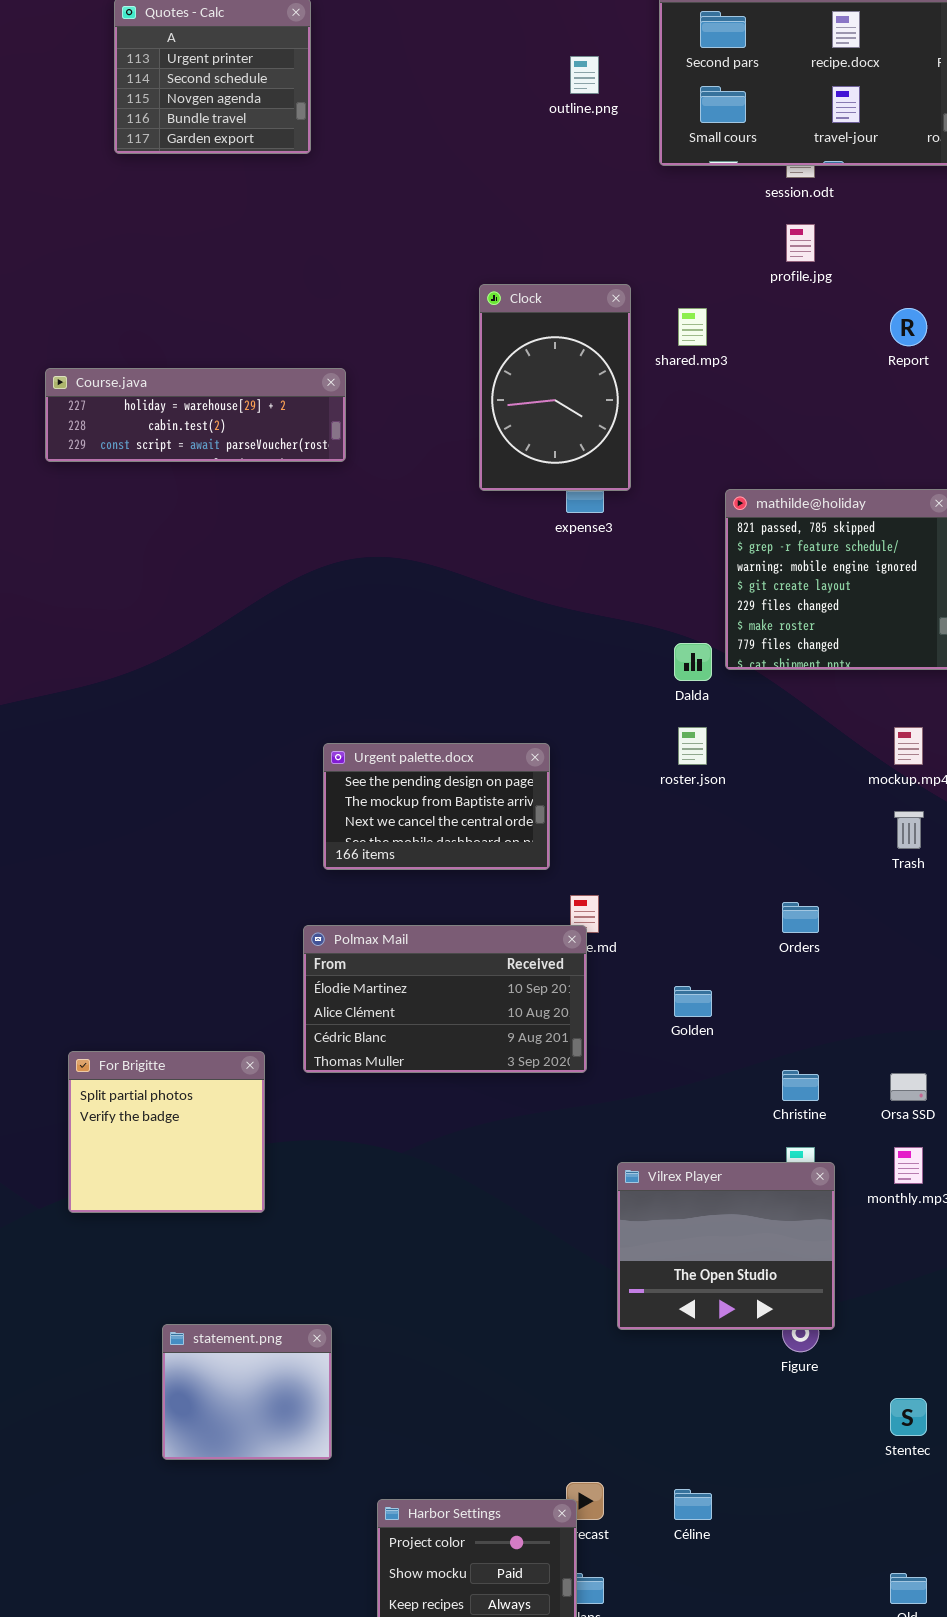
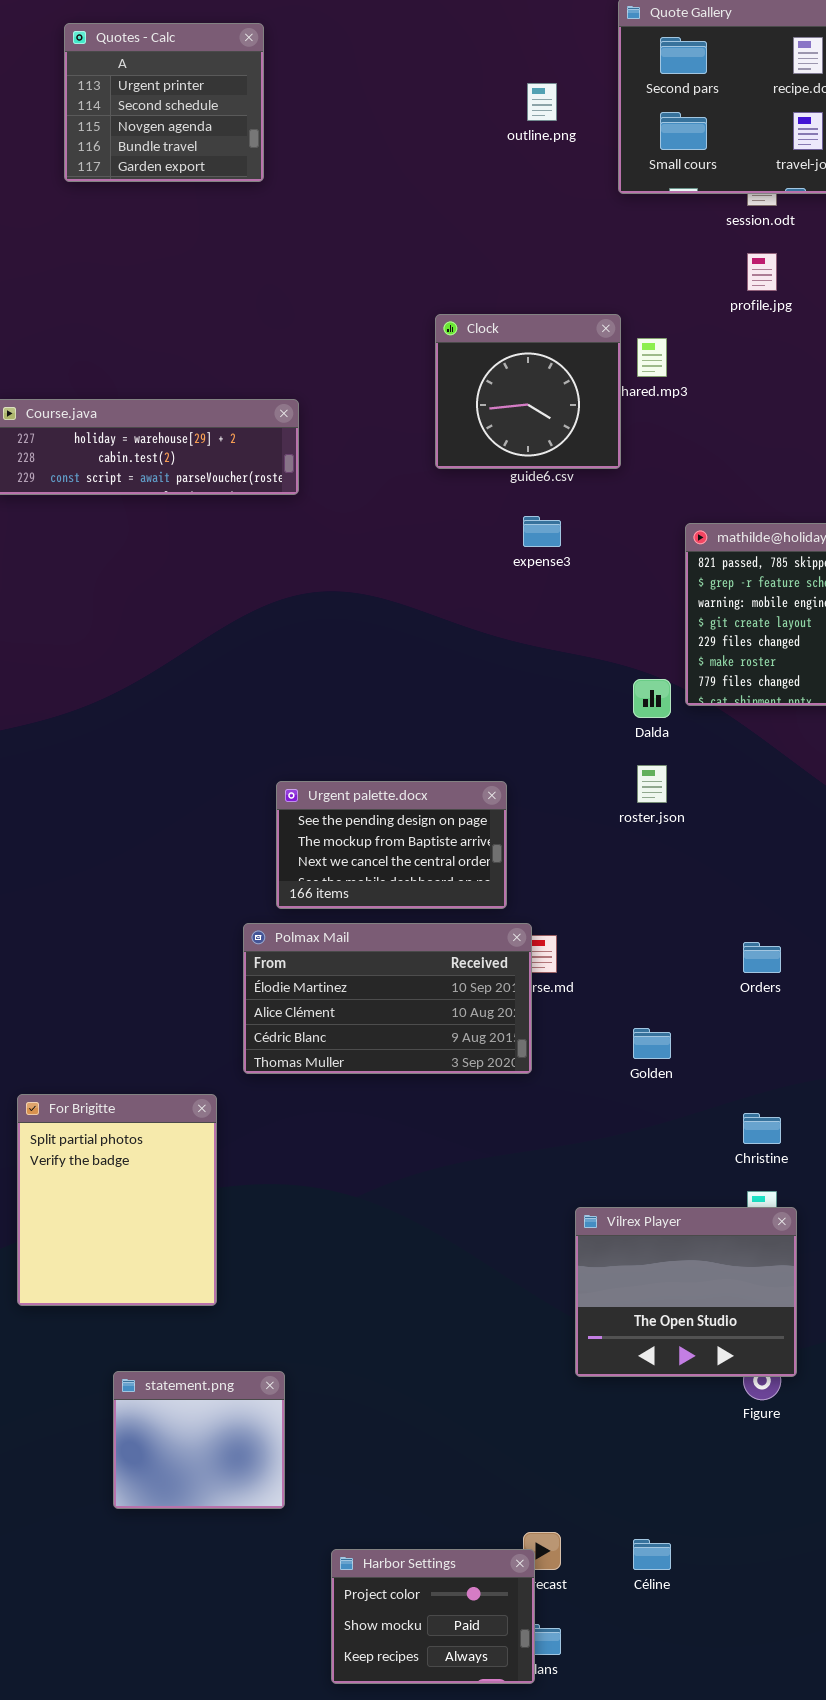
Clock: [479,284,631,491] -> [435,314,621,469], resized
Polmax Mail: [303,925,587,1073] -> [243,923,532,1074], moved
For Brigitte: [68,1051,265,1213] -> [17,1094,217,1306], resized

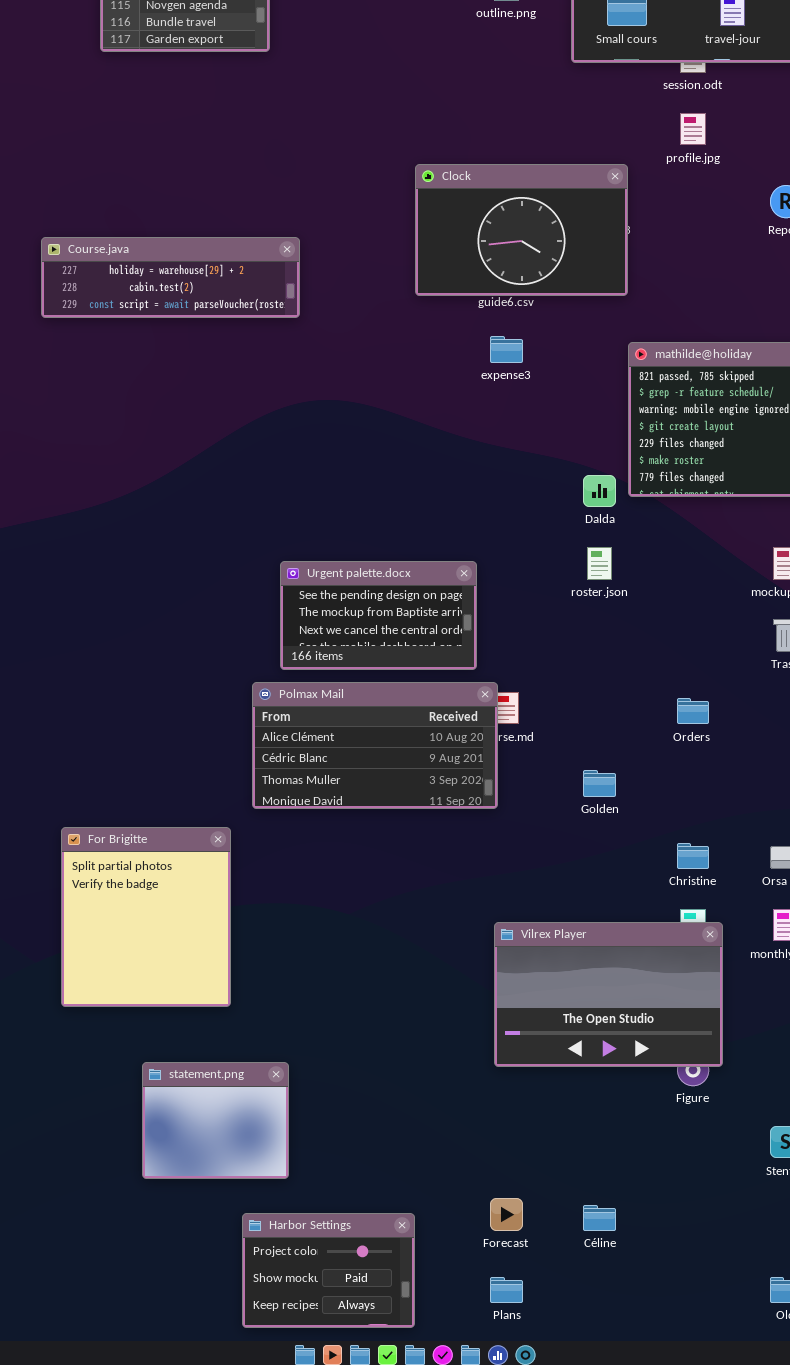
Clock: [435,314,621,469] -> [415,164,628,296], resized
Polmax Mail: [243,923,532,1074] -> [252,682,498,809], scrolled down 1 row
Vilrex Player: [575,1207,797,1377] -> [494,922,723,1067], resized
Harbor Settings: [331,1549,535,1684] -> [242,1213,415,1328], moved

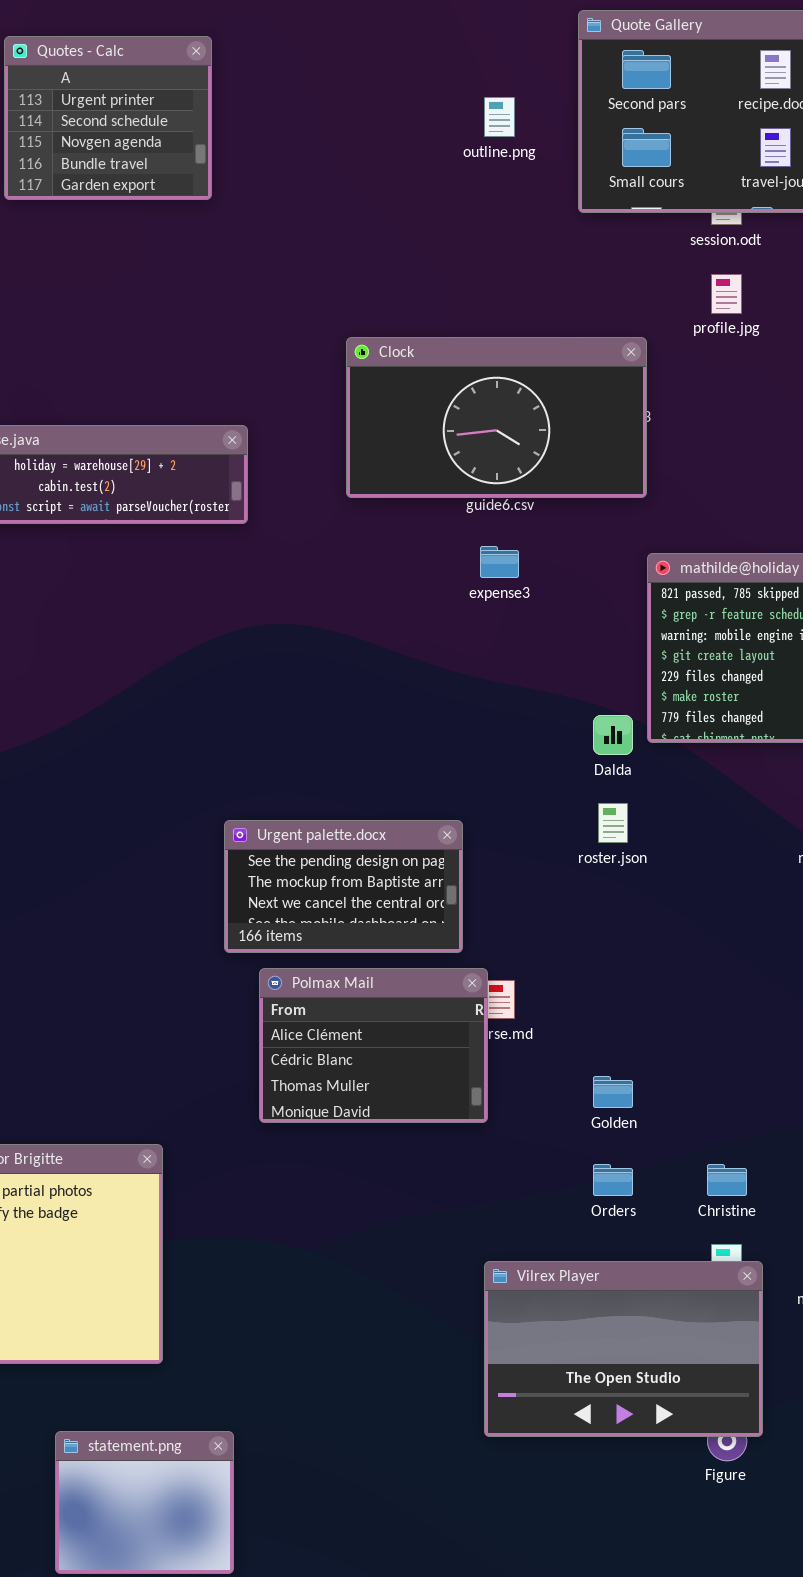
Clock: [415,164,628,296] -> [346,337,647,498], resized
Polmax Mail: [252,682,498,809] -> [259,968,488,1123], resized
Orders: [677,698,709,724] -> [593,1164,633,1196], moved

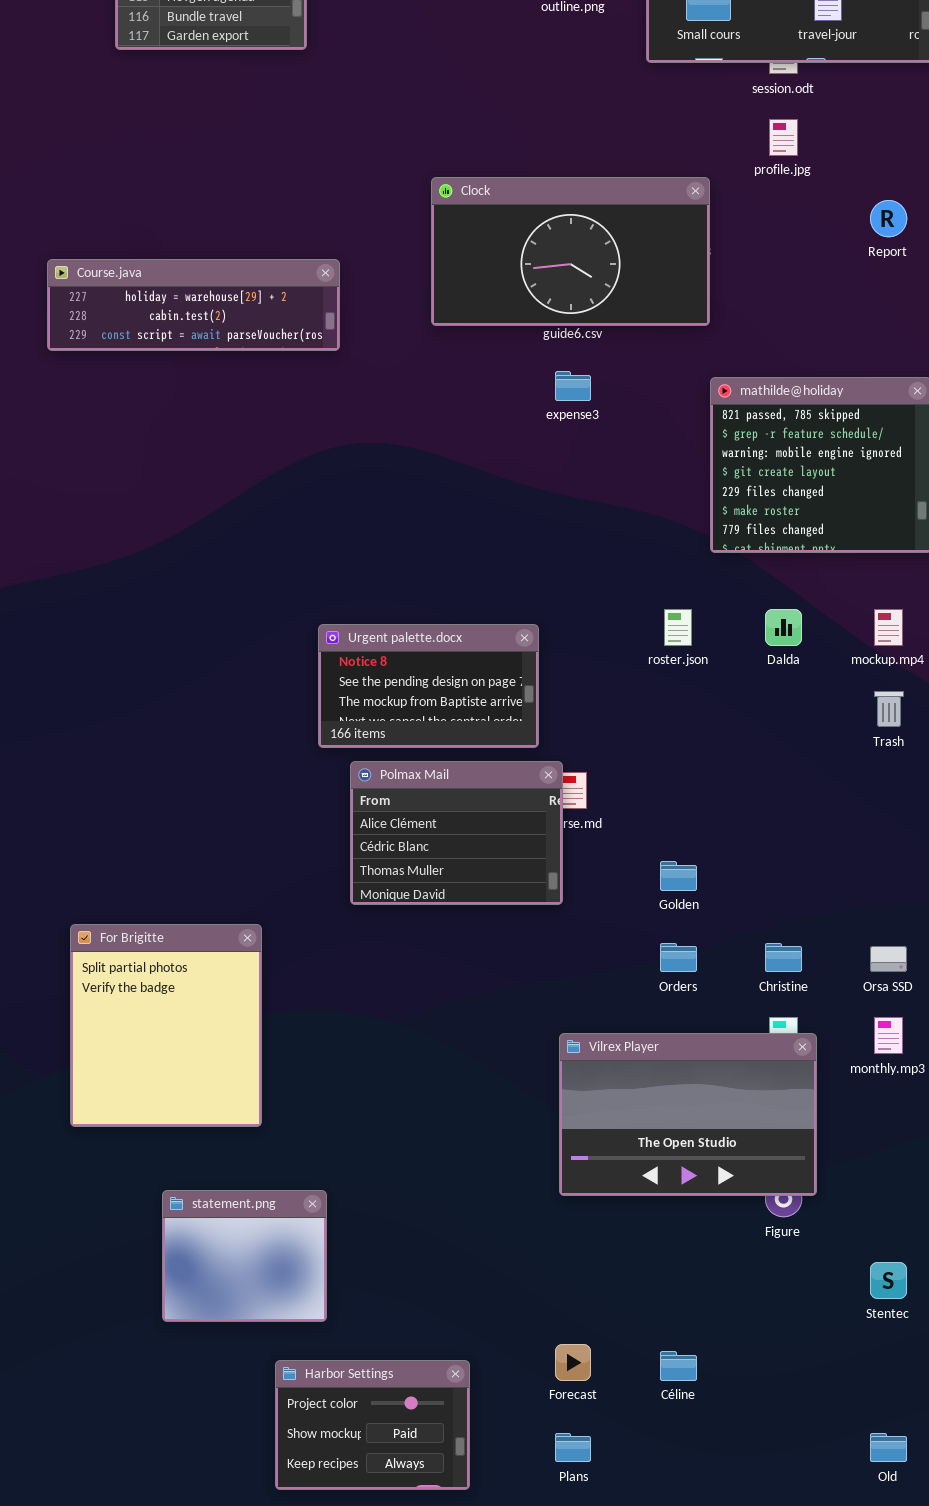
Dalda: [593,715,633,755] -> [765,609,802,646], moved
Urgent palette.docx: [224,820,463,953] -> [318,624,539,748], scrolled up 1 row

